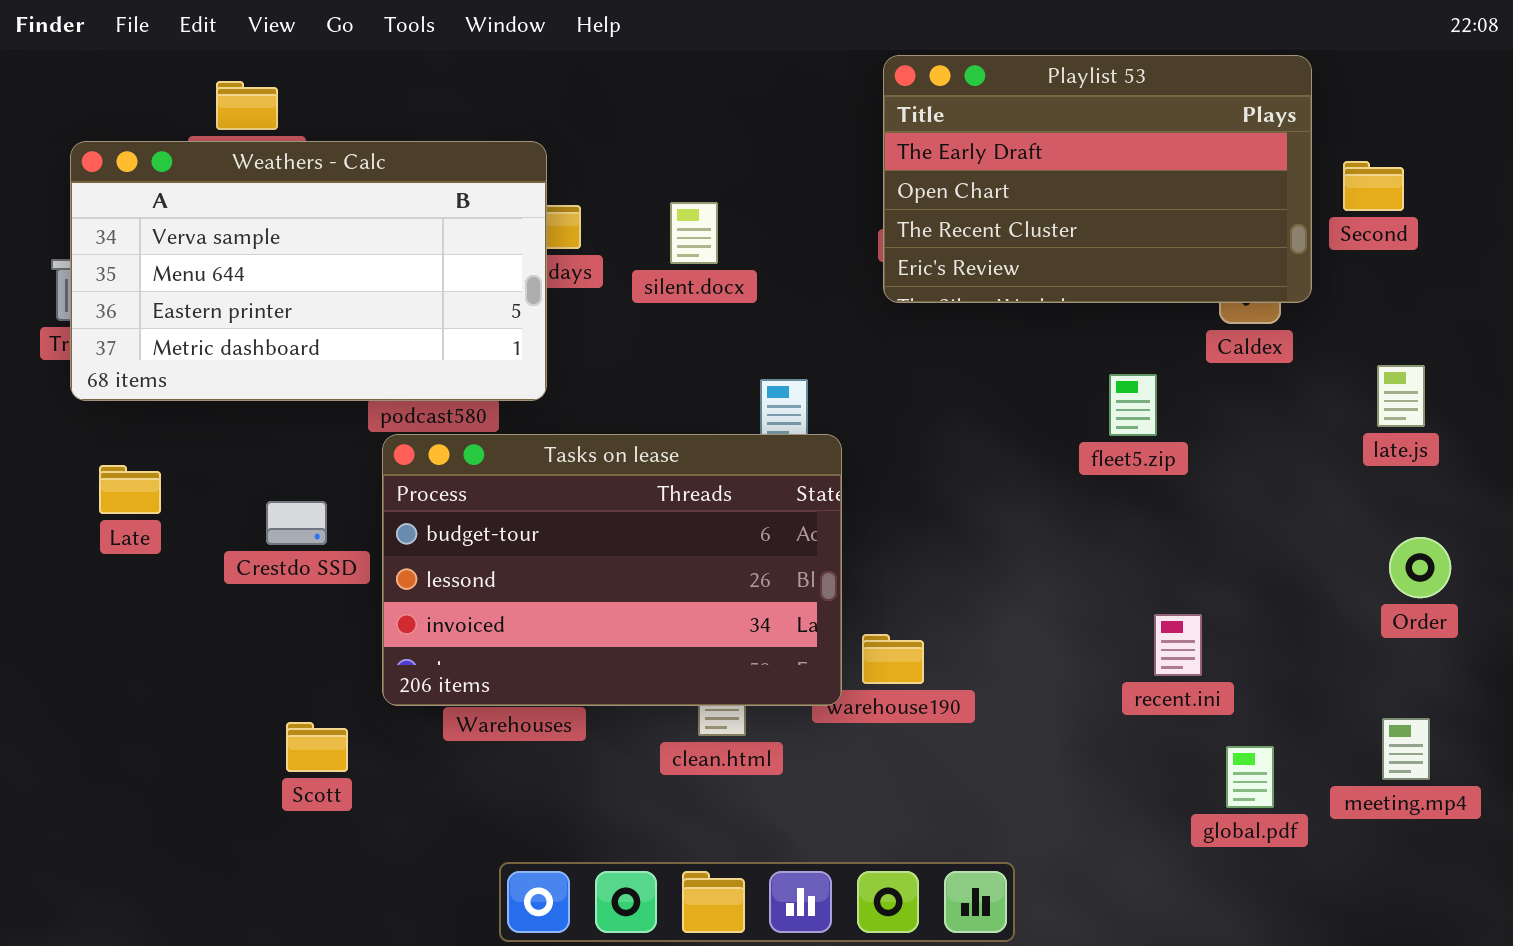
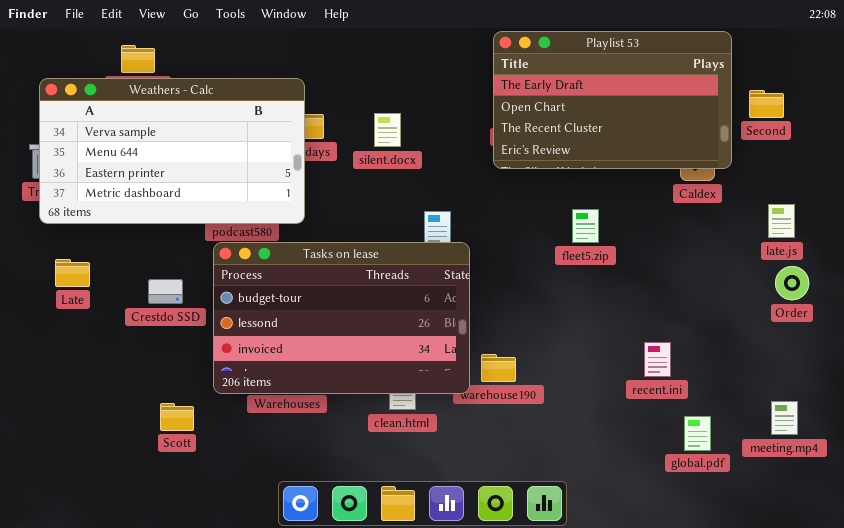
fleet5.zip: [1109,374,1157,436] -> [572,209,599,243], moved
Order: [1389,537,1451,598] -> [775,266,809,300], moved

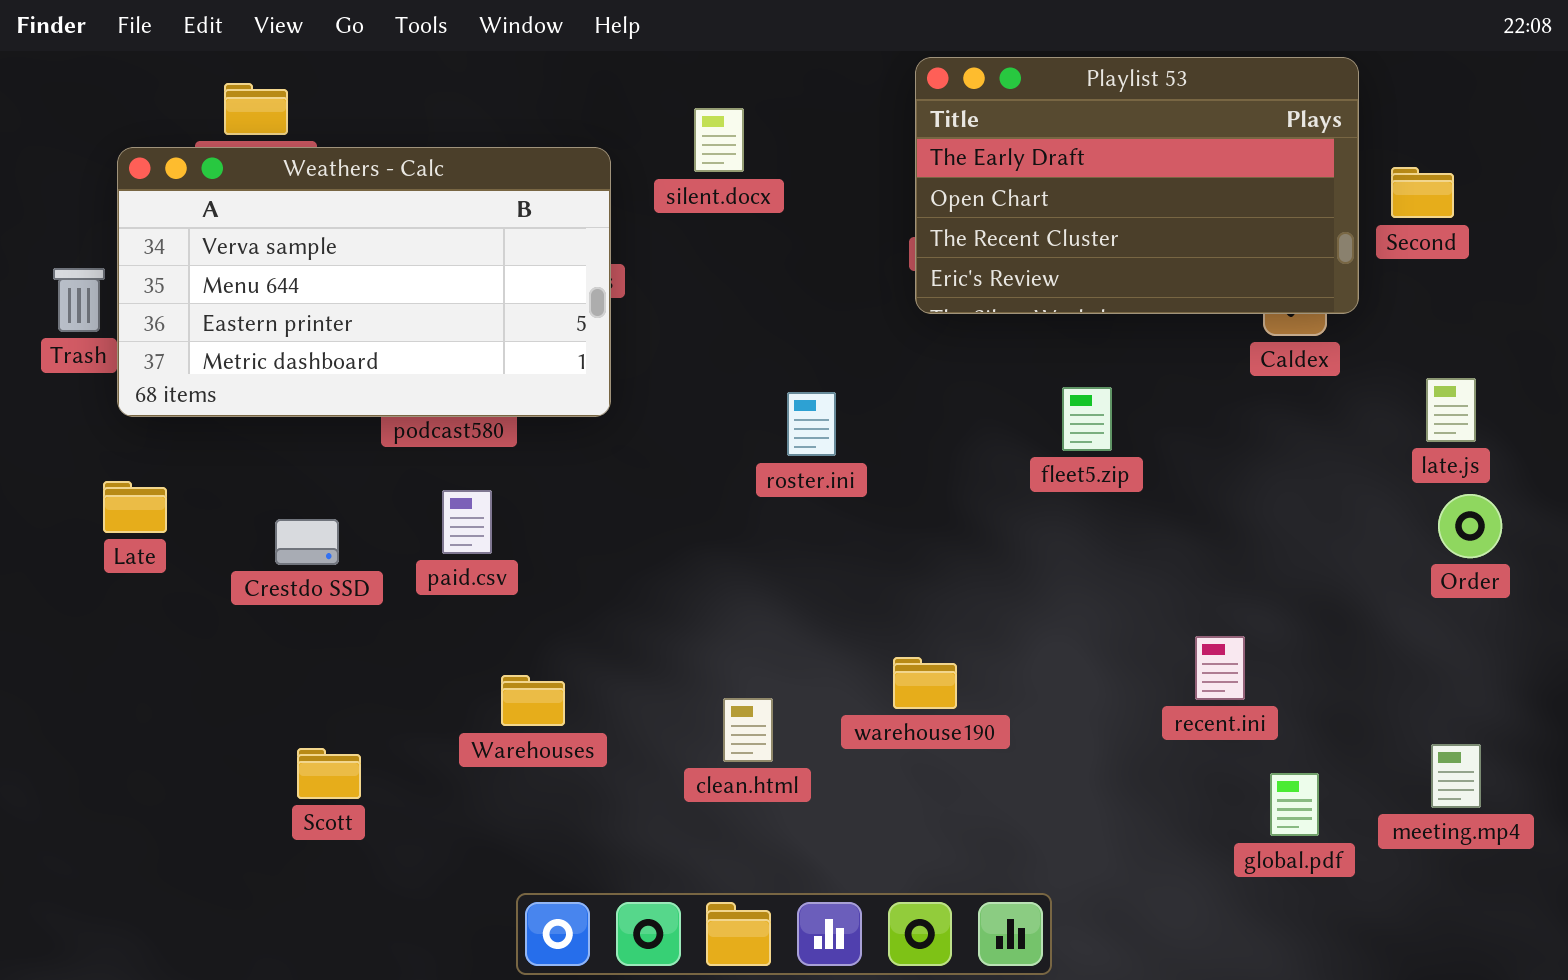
Weathers - Calc: [39,78,305,224] -> [117,147,611,417], moved
silent.docx: [374,113,401,147] -> [694,108,744,172], moved
Tasks on lease: [213,242,470,394] -> none, closed

